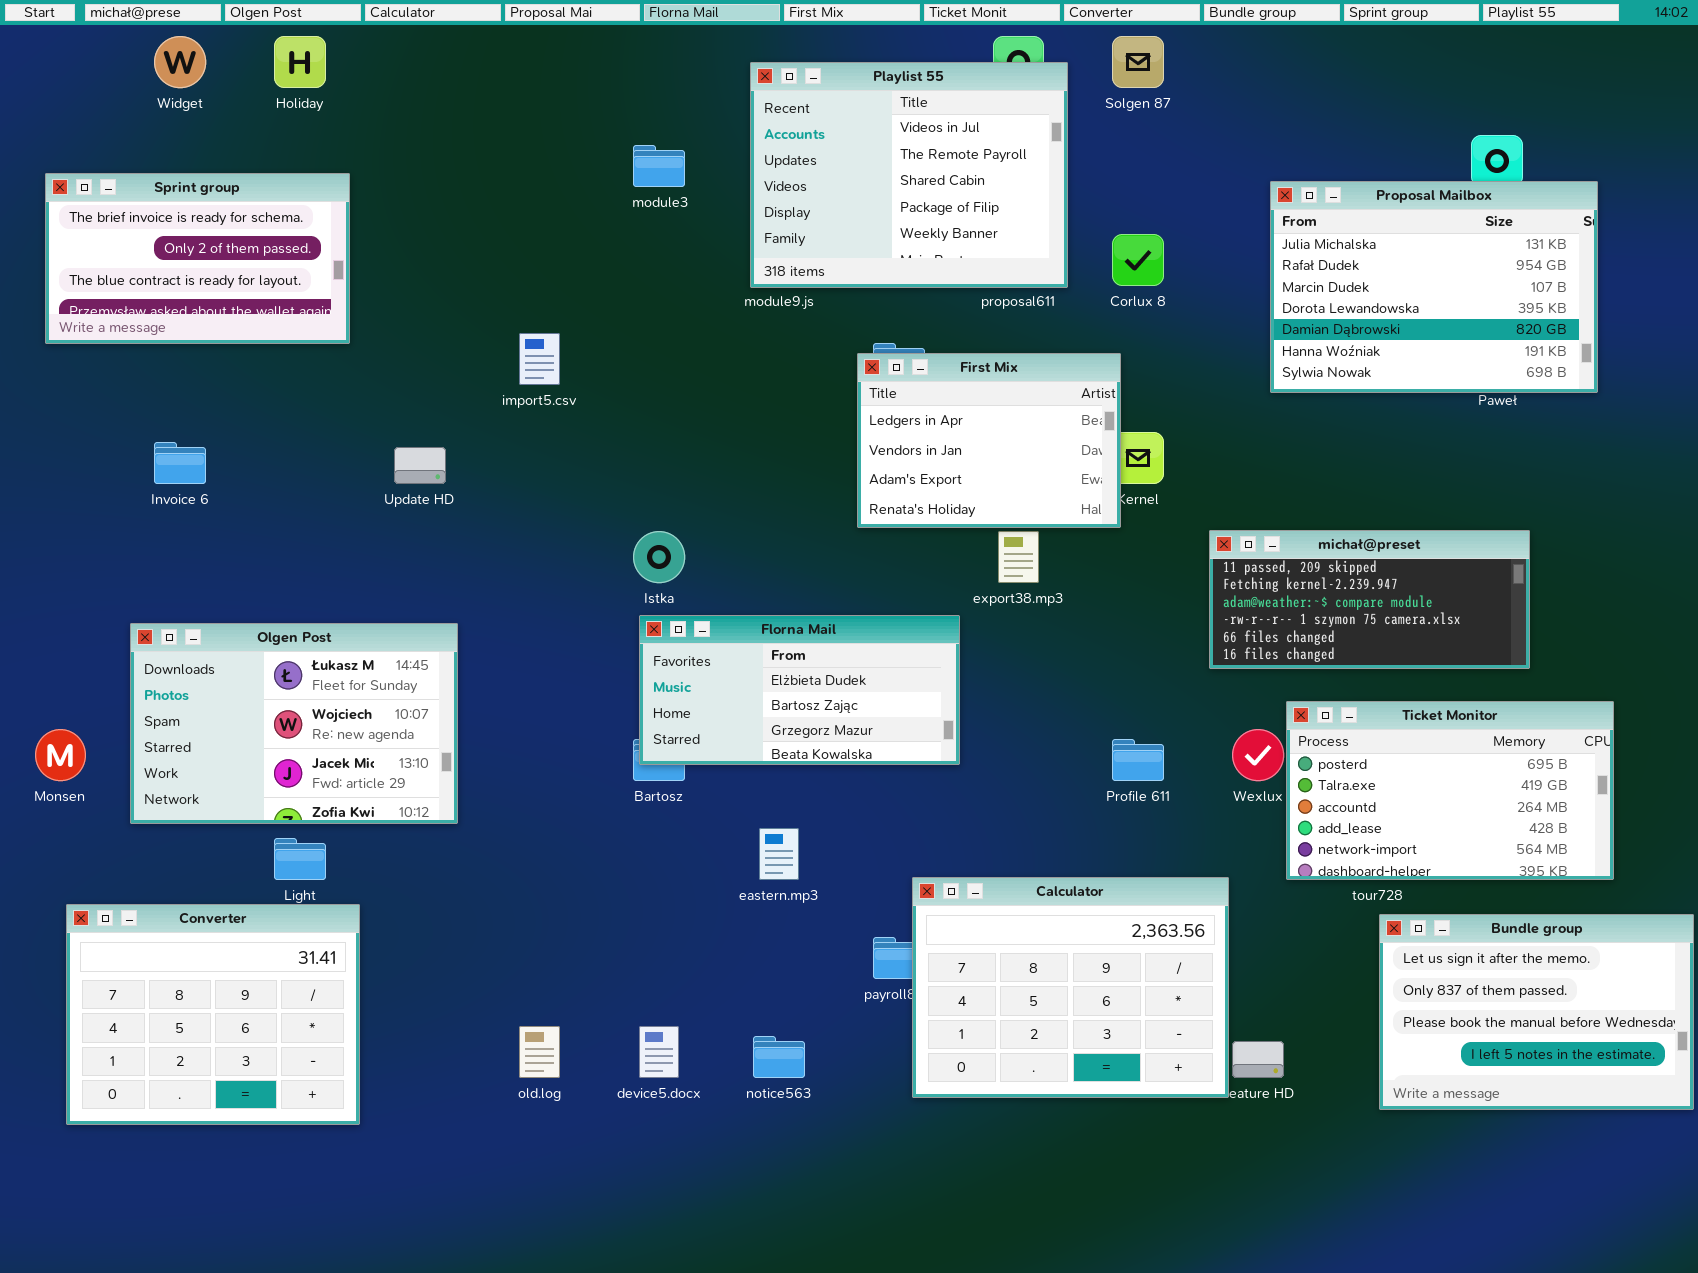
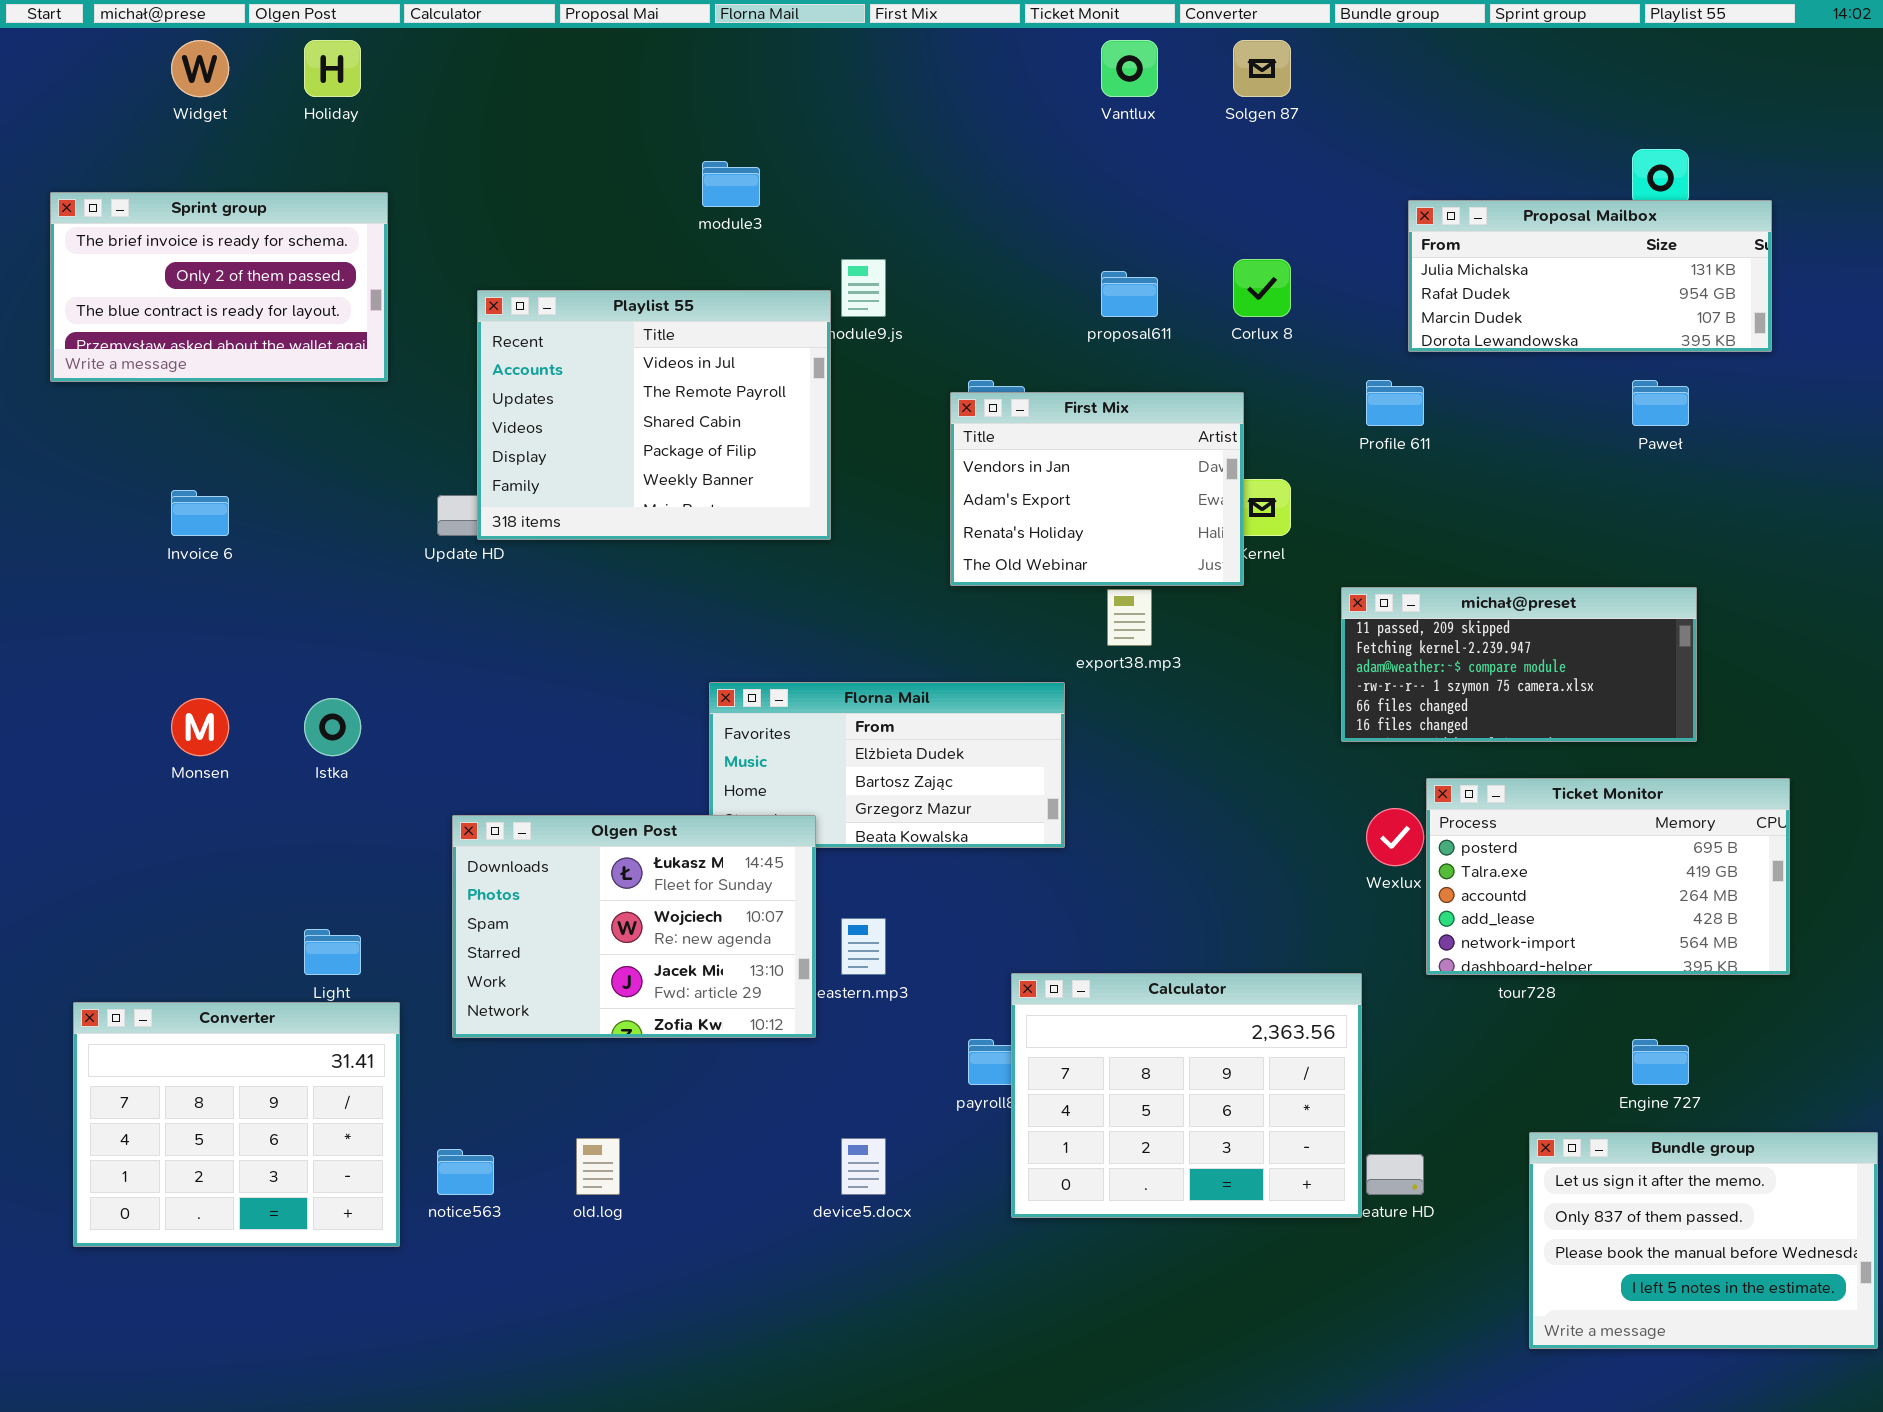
Playlist 55: [750,62,1068,288] -> [477,290,831,540], moved
Proposal Mailbox: [1270,181,1598,393] -> [1408,200,1772,352], resized
First Mix: [857,353,1121,528] -> [950,392,1244,586], scrolled down 1 row
Istka: [633,531,685,583] -> [304,698,361,756], moved
Olgen Post: [130,623,458,824] -> [452,815,816,1038], moved
Monsen: [35,729,86,781] -> [171,698,229,756], moved
Profile 611: [1112,739,1164,781] -> [1366,380,1424,426], moved
Bundle group: [1379,914,1694,1110] -> [1529,1132,1878,1349], moved
device5.docx: [639,1026,679,1078] -> [841,1138,886,1195], moved
notice563: [753,1036,805,1078] -> [437,1149,494,1195], moved

